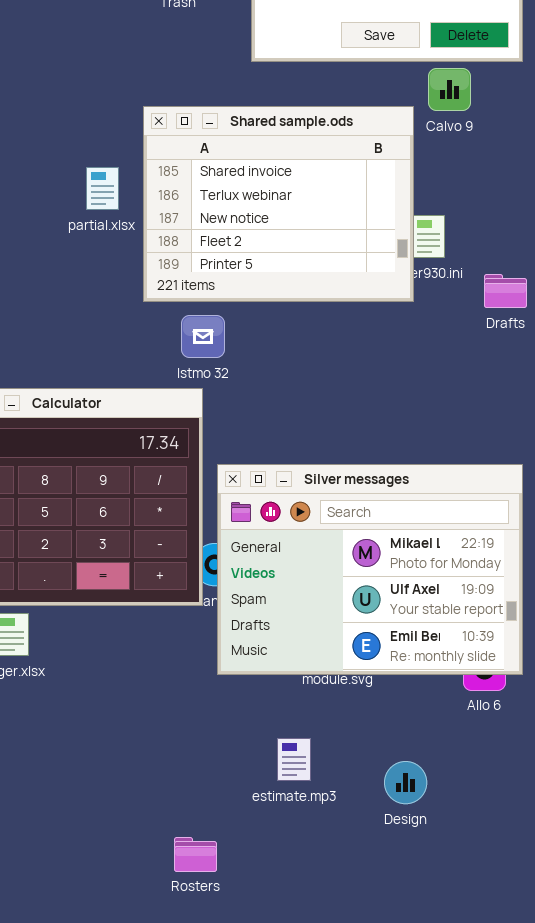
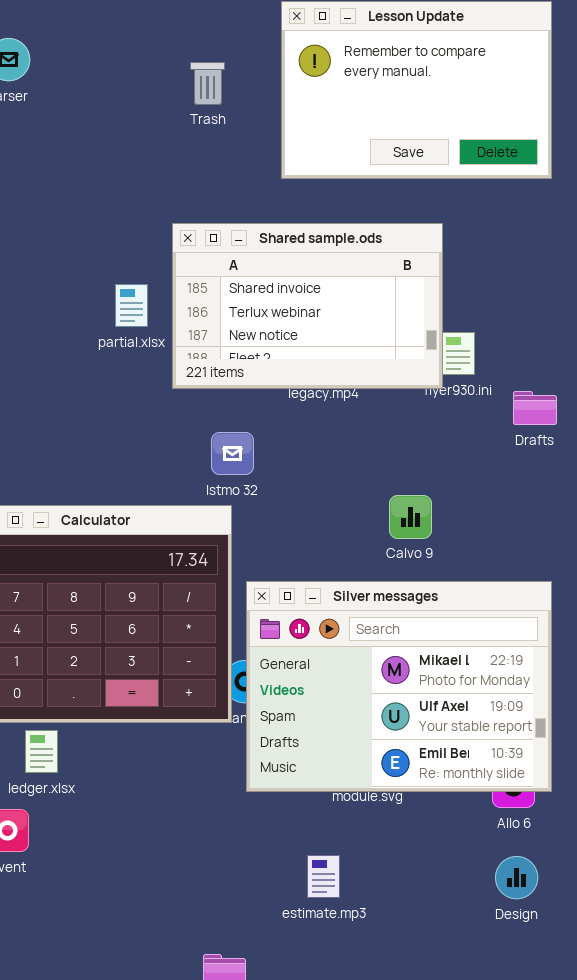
Calvo 9: [428,68,471,111] -> [389,495,432,539], moved
Shared sample.ods: [143,106,414,302] -> [172,223,443,389], resized
Design: [384,761,427,804] -> [495,856,538,899], moved

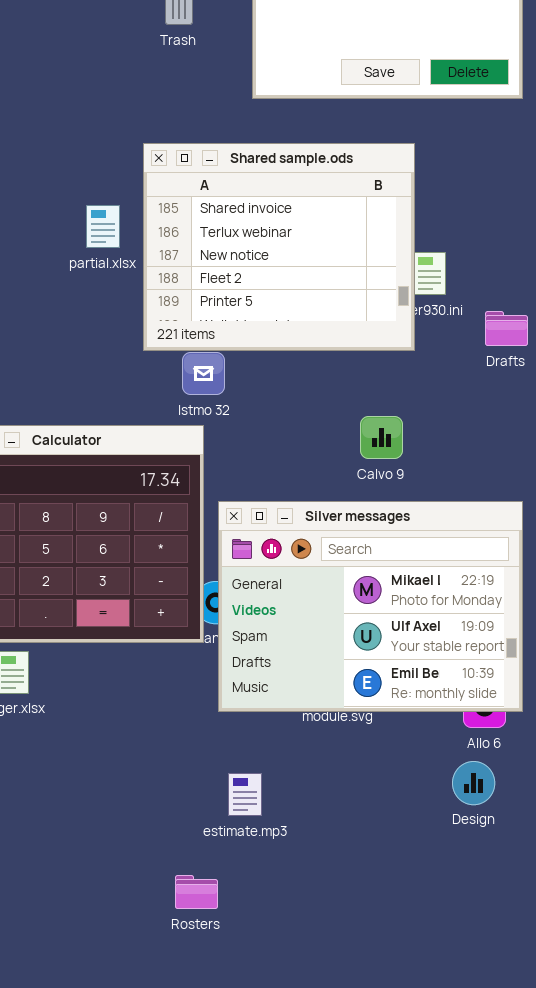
Shared sample.ods: [172,223,443,389] -> [143,143,415,351], resized
estimate.mp3: [307,855,340,898] -> [228,773,262,816], moved
Design: [495,856,538,899] -> [452,761,495,805], moved

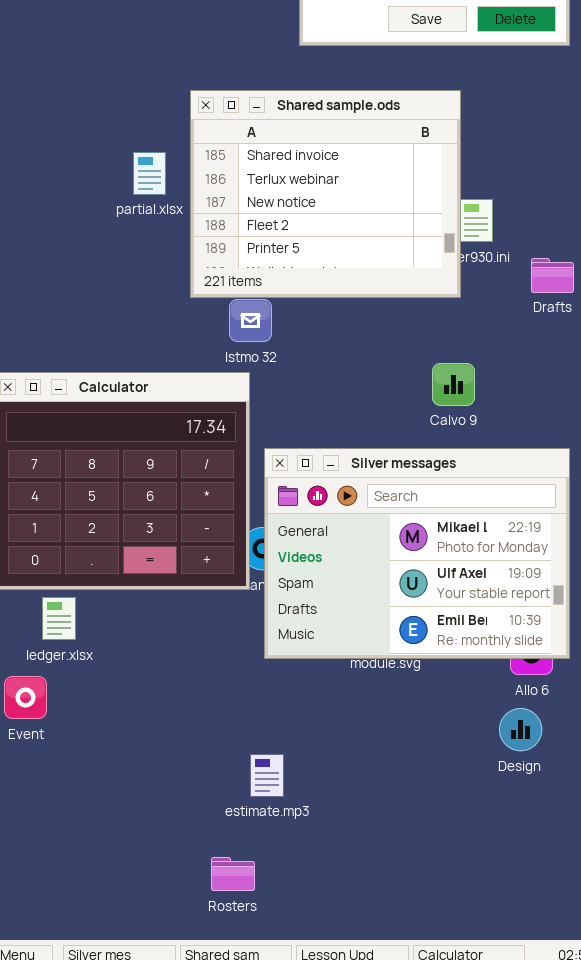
Calvo 9: [360,416,403,459] -> [432,363,475,406], moved
estimate.mp3: [228,773,262,816] -> [250,754,284,797], moved
Rosters: [175,875,218,909] -> [211,857,255,891], moved

